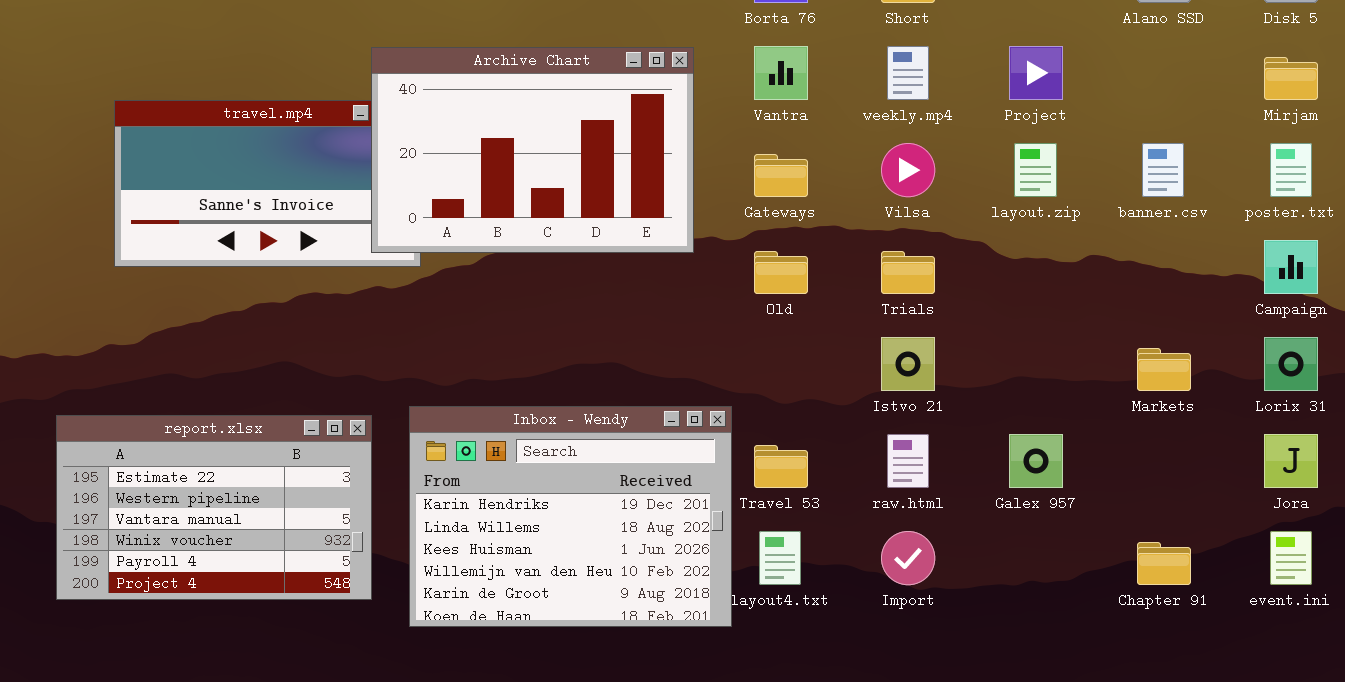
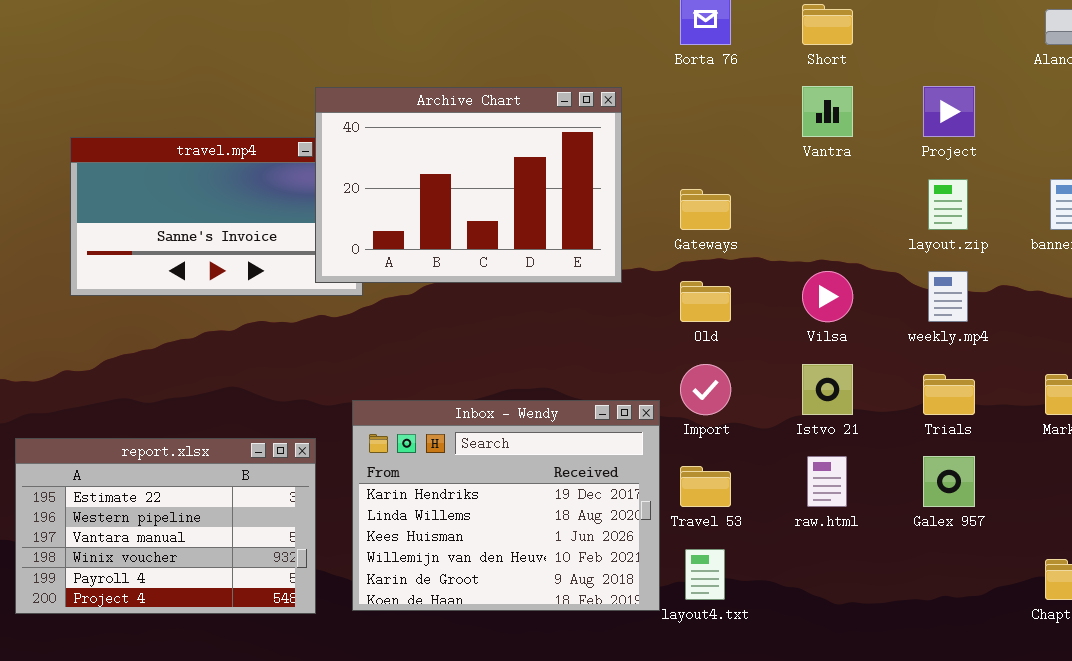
Vantra: [754,46,808,100] -> [802,86,853,137], moved
weekly.mp4: [887,46,929,100] -> [928,271,968,322], moved
Vilsa: [881,143,935,197] -> [802,271,853,322], moved
Trials: [881,251,935,294] -> [923,374,975,415], moved
Inbox - Wendy: [409,406,732,627] -> [352,400,660,611], moved
Import: [881,531,935,585] -> [680,364,731,415], moved

